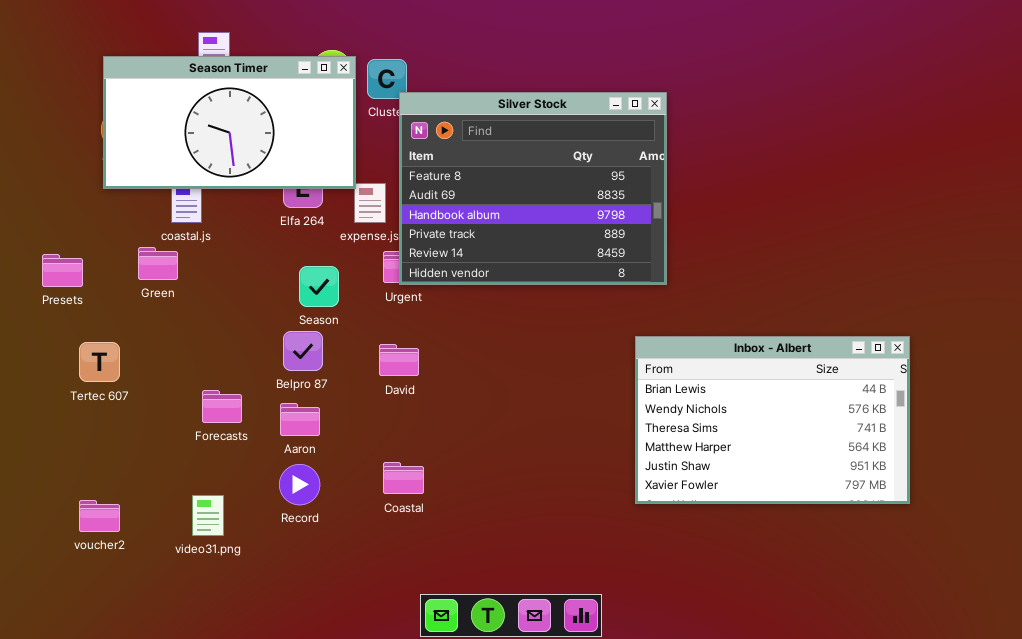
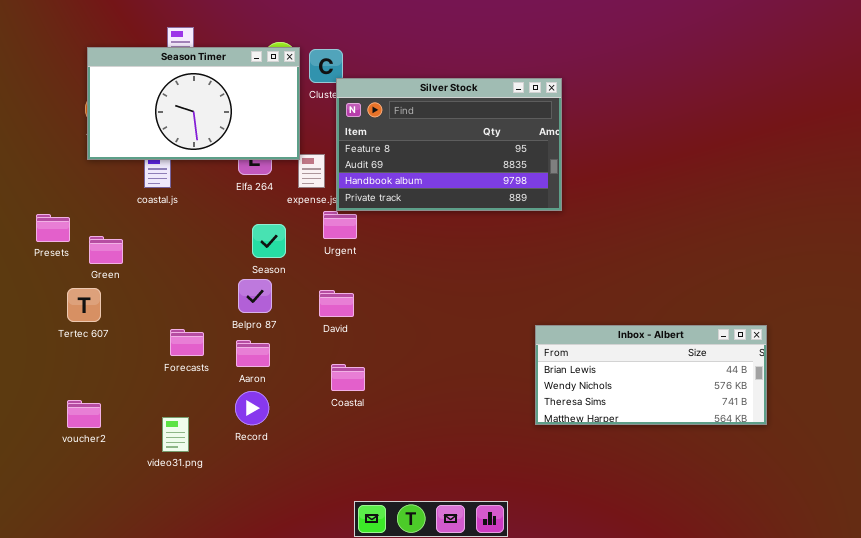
Silver Stock: [399,92,667,285] -> [336,78,562,211], resized
Green: [138,247,178,280] -> [89,236,123,264], moved
Inbox - Albert: [635,336,910,504] -> [535,325,767,425], resized
Coastal: [383,462,424,494] -> [331,364,365,391], moved
voucher2: [79,500,120,532] -> [67,400,101,428], moved

